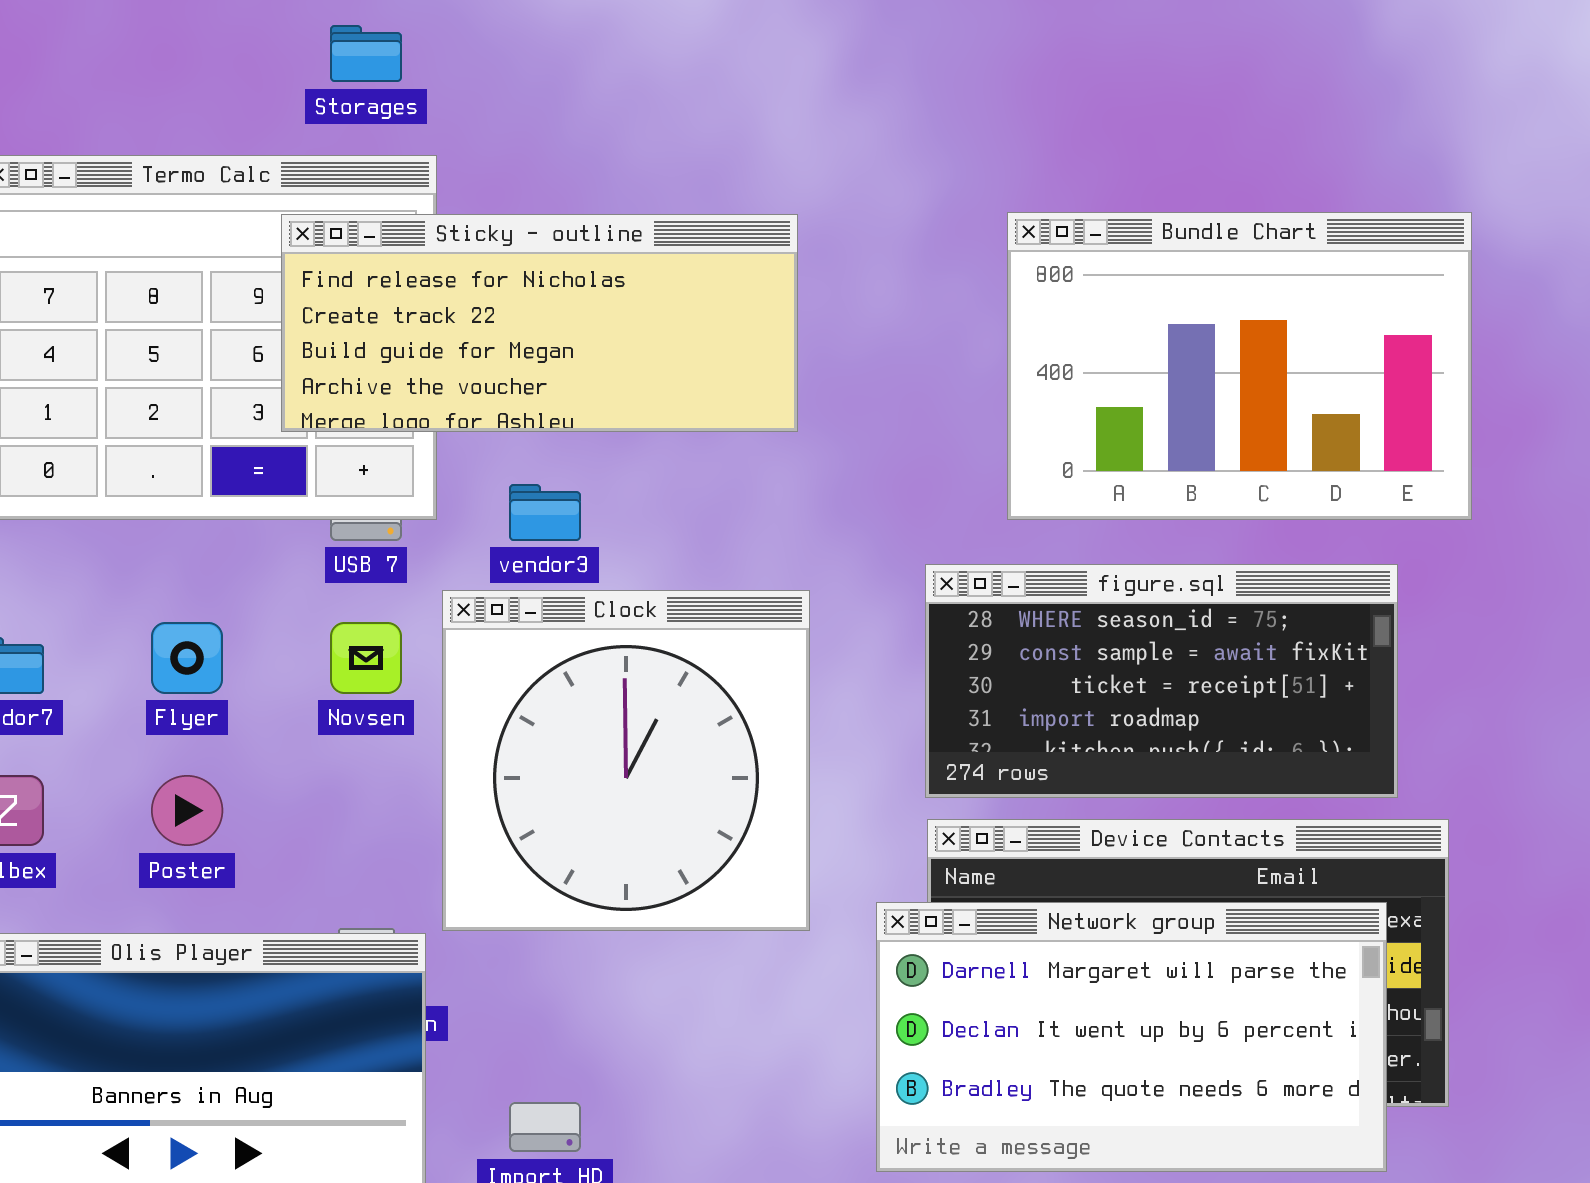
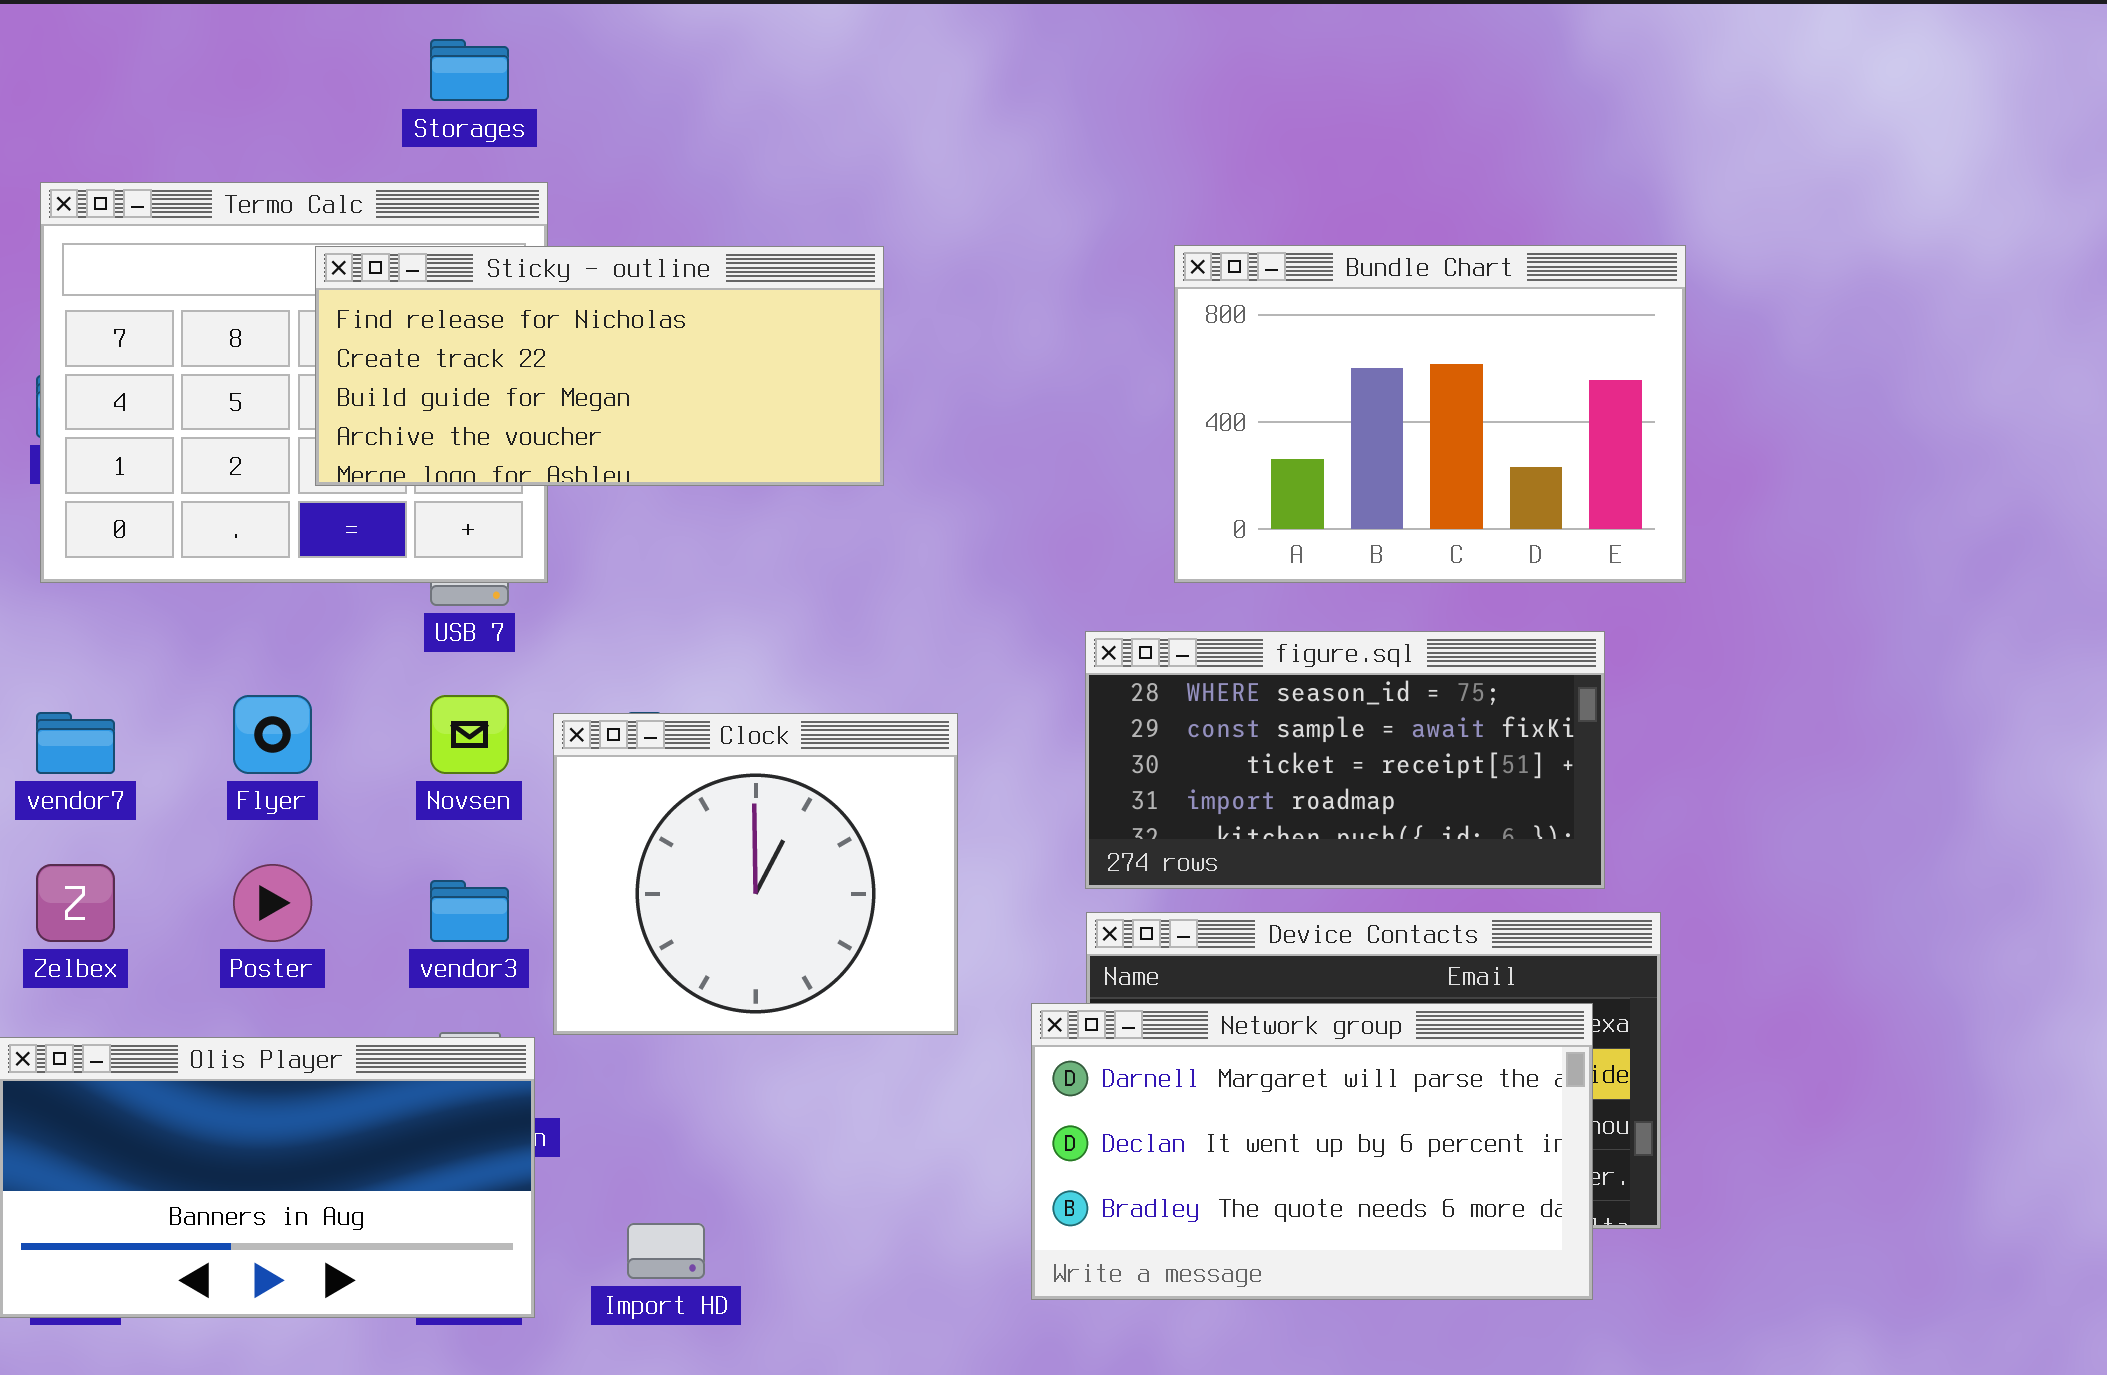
Sticky - outline: [281,214,798,432] -> [315,246,884,486], moved
vendor3: [509,484,581,541] -> [430,880,509,942], moved
Clock: [442,590,810,931] -> [553,713,958,1035], resized

